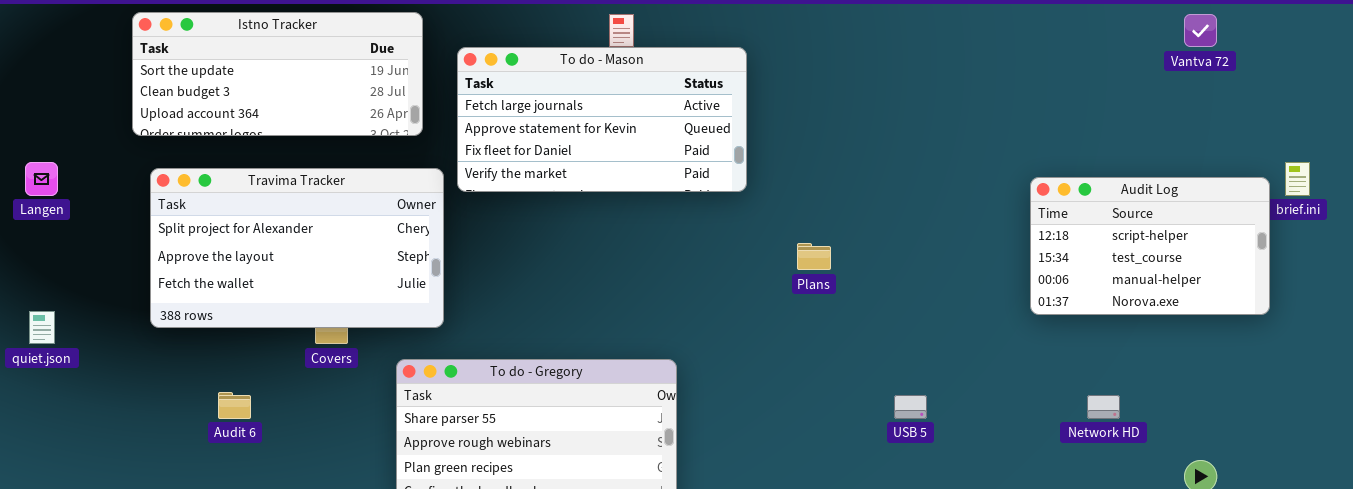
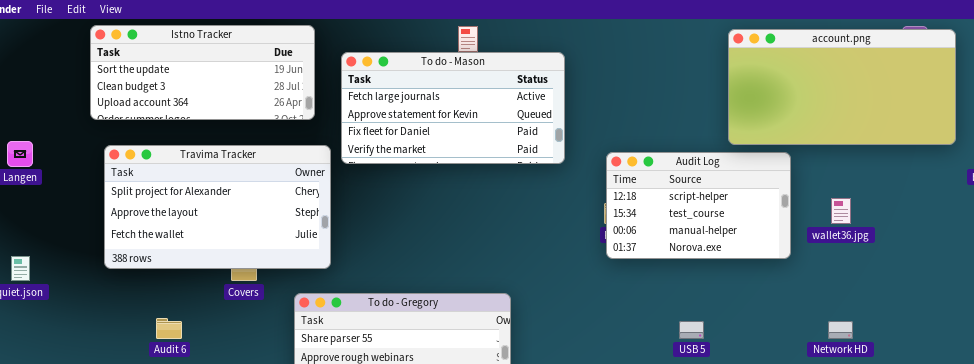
account.png: none -> [728,29,956,145], opened
Audit Log: [1030,177,1270,315] -> [606,152,791,259], moved

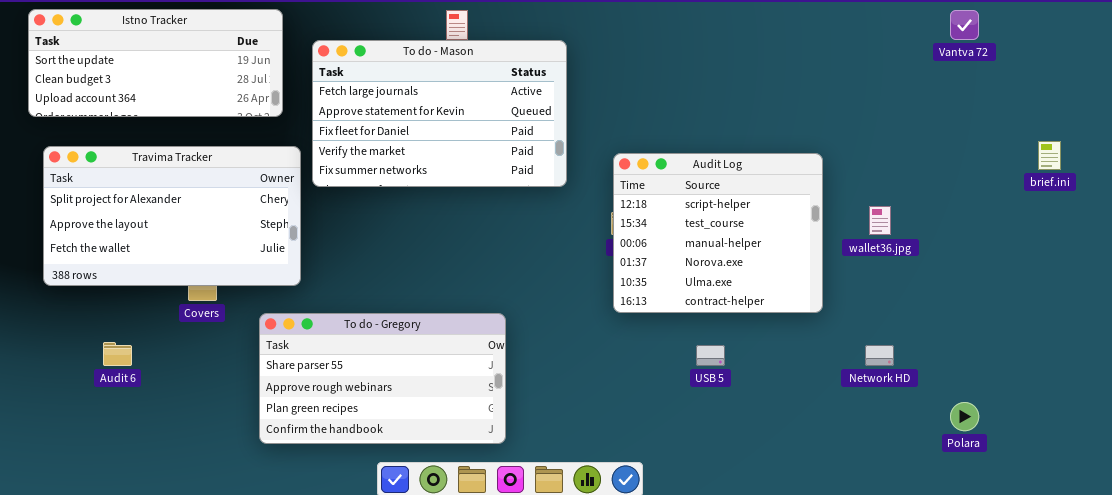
account.png: [728,29,956,145] -> none, closed
To do - Mason: [341,52,565,164] -> [312,40,567,187], resized
Audit Log: [606,152,791,259] -> [613,153,823,313], resized

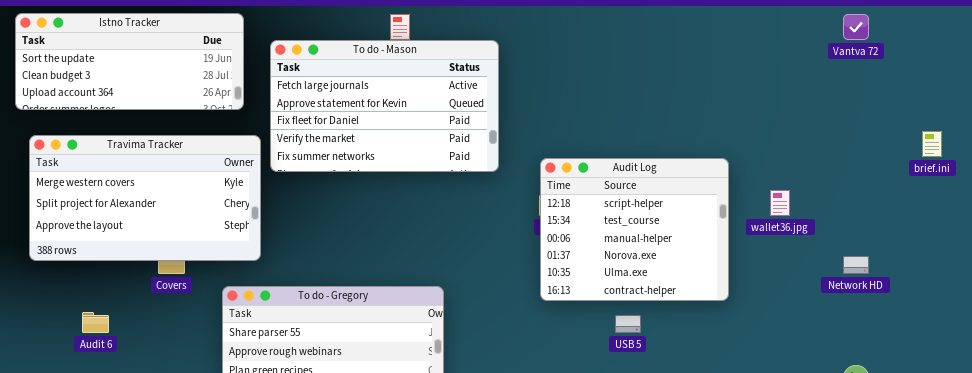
Travima Tracker: [43,146,301,286] -> [29,135,261,261], scrolled up 1 row
Audit Log: [613,153,823,313] -> [540,158,729,301], moved
Network HD: [865,345,894,366] -> [843,256,869,274], moved

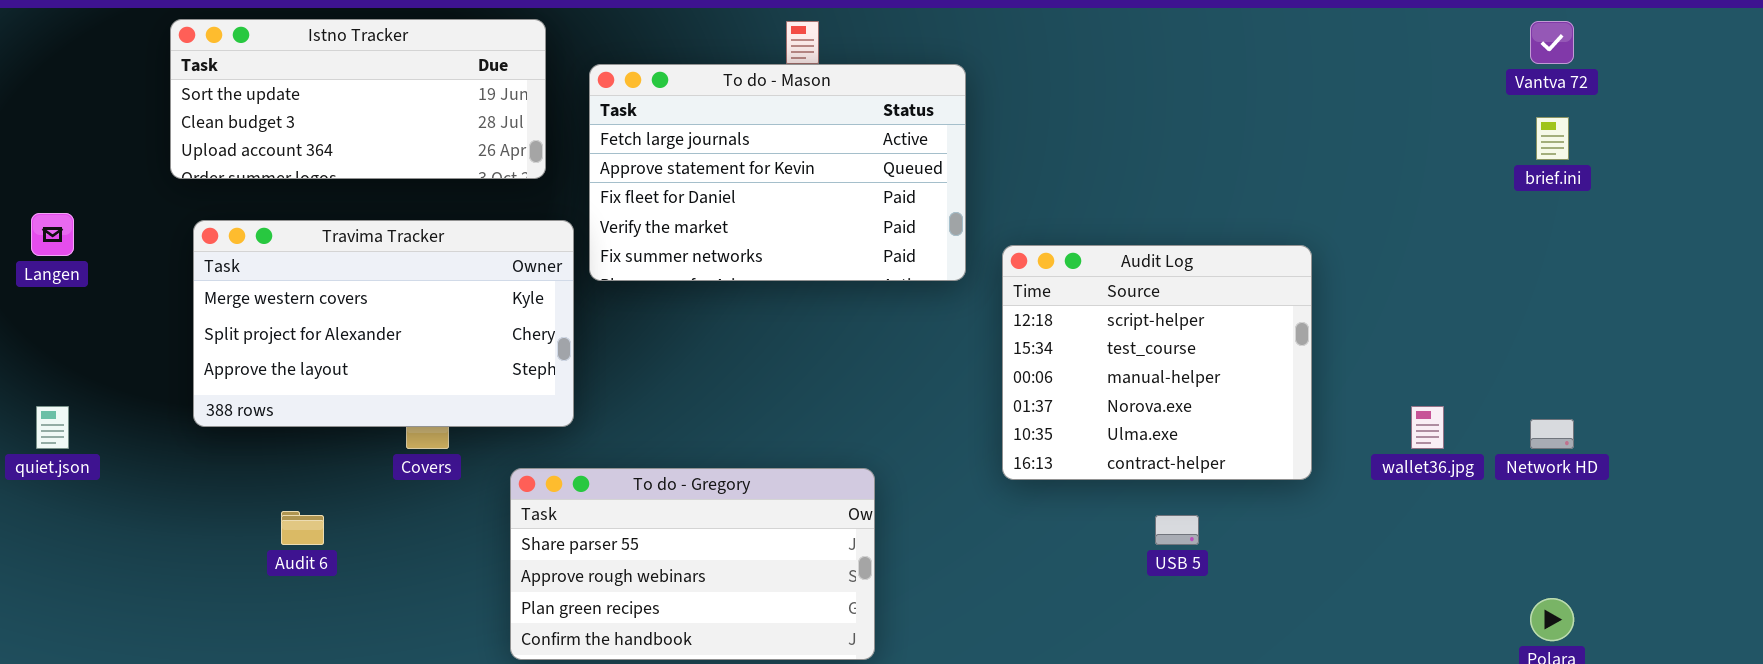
brief.ini: [922,131,942,157] -> [1536,117,1569,160], moved
Audit Log: [540,158,729,301] -> [1002,245,1312,480], moved
wallet36.jpg: [770,190,790,216] -> [1411,406,1444,449], moved

